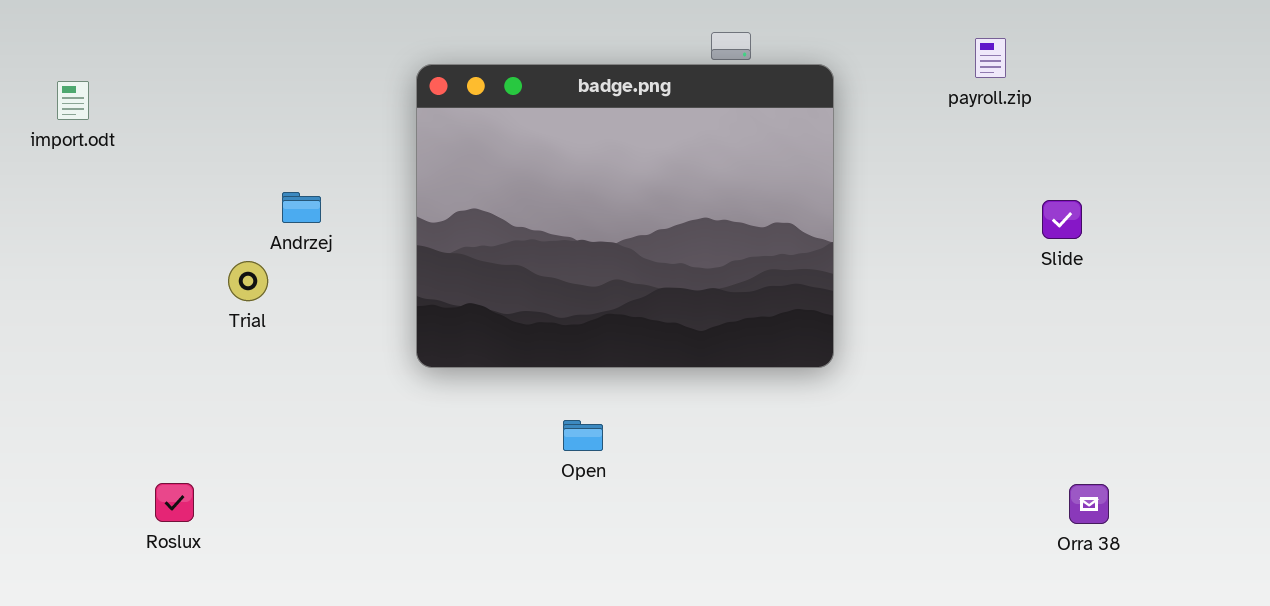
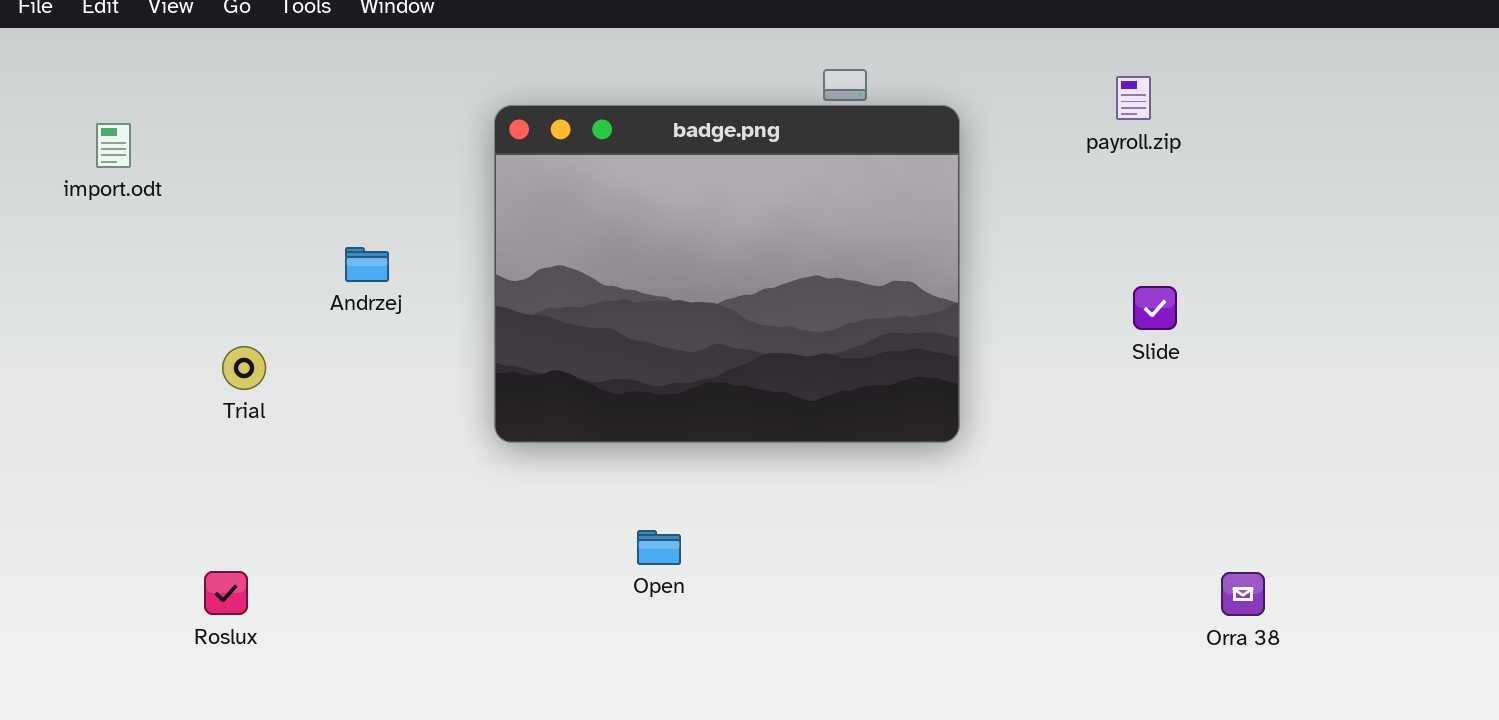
Slide: [1042,200,1082,239] -> [1133,286,1177,330], moved
Trial: [228,261,268,301] -> [222,346,266,390], moved
Open: [563,420,603,451] -> [637,530,681,565], moved

